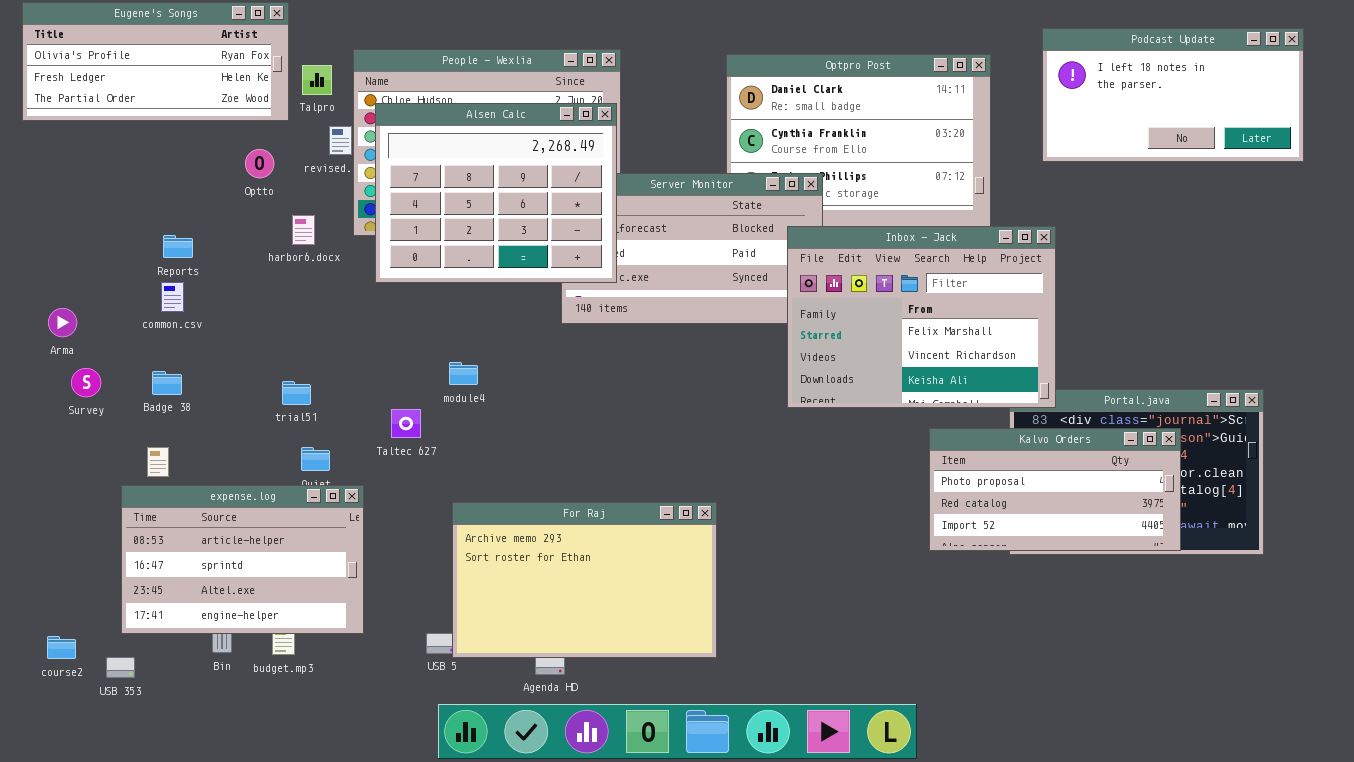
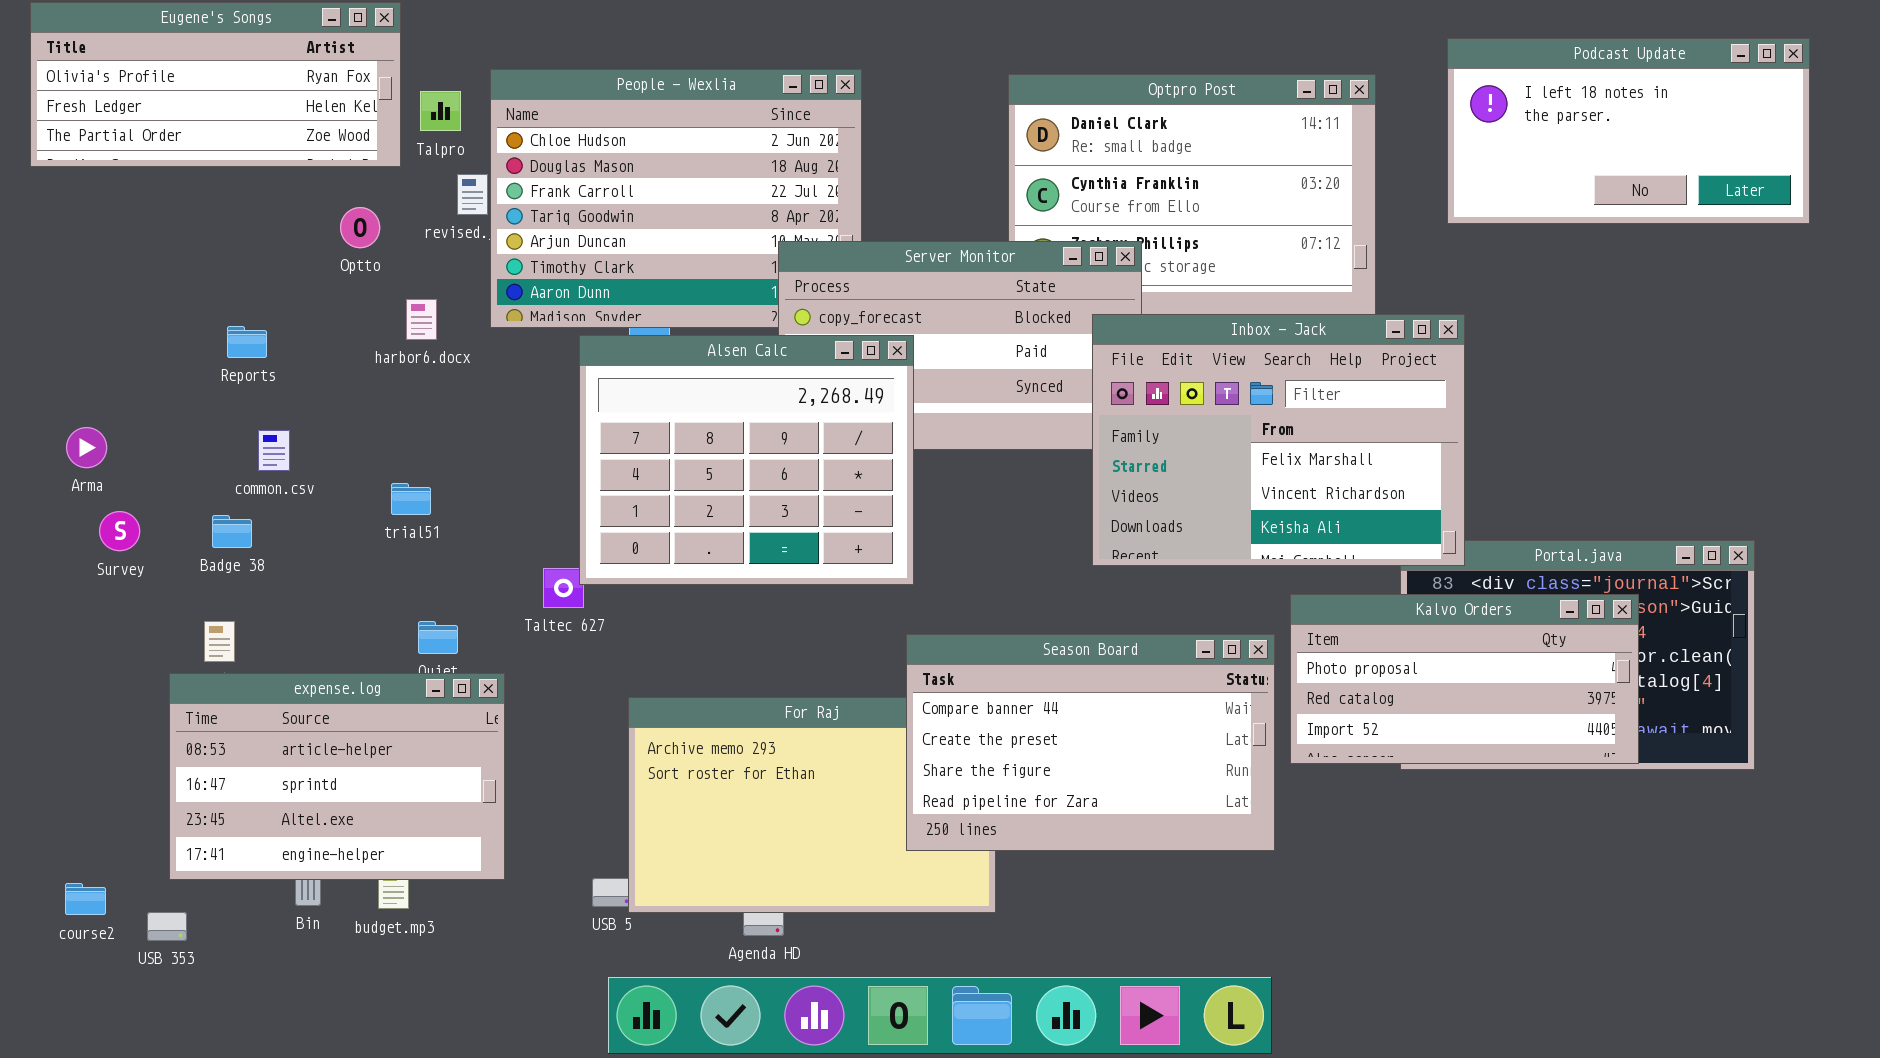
Alsen Calc: [375,103,617,283] -> [579,335,914,585], moved
common.csv: [161,282,184,312] -> [258,430,290,471], moved
trial51: [282,381,311,405] -> [391,483,431,515], moved
Season Board: none -> [906,634,1275,851], opened

